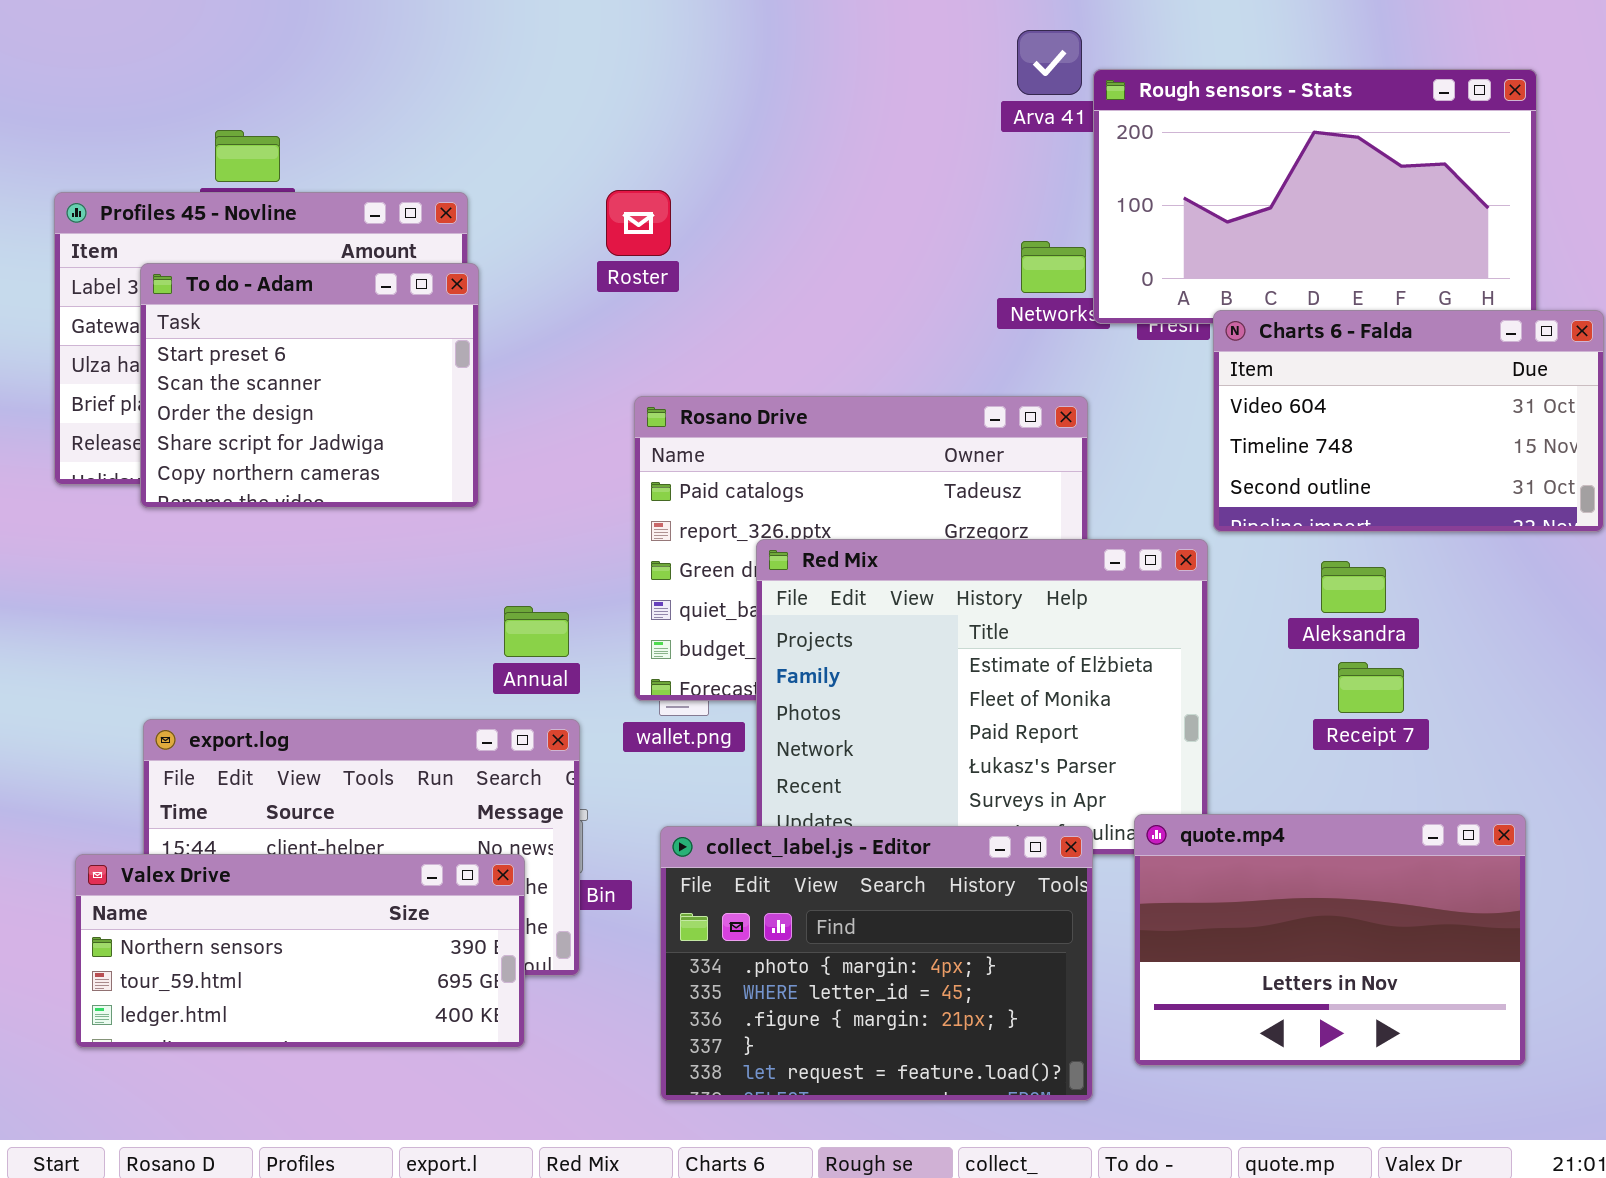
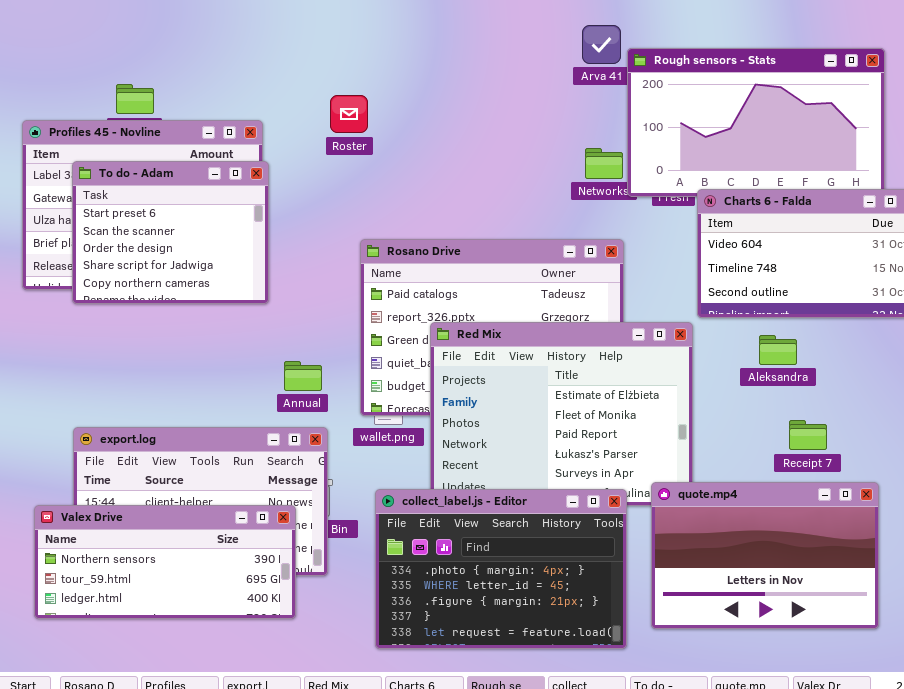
Roster: [606,190,671,256] -> [330,95,368,133], moved
Receipt 7: [1338,662,1404,713] -> [789,420,827,450], moved

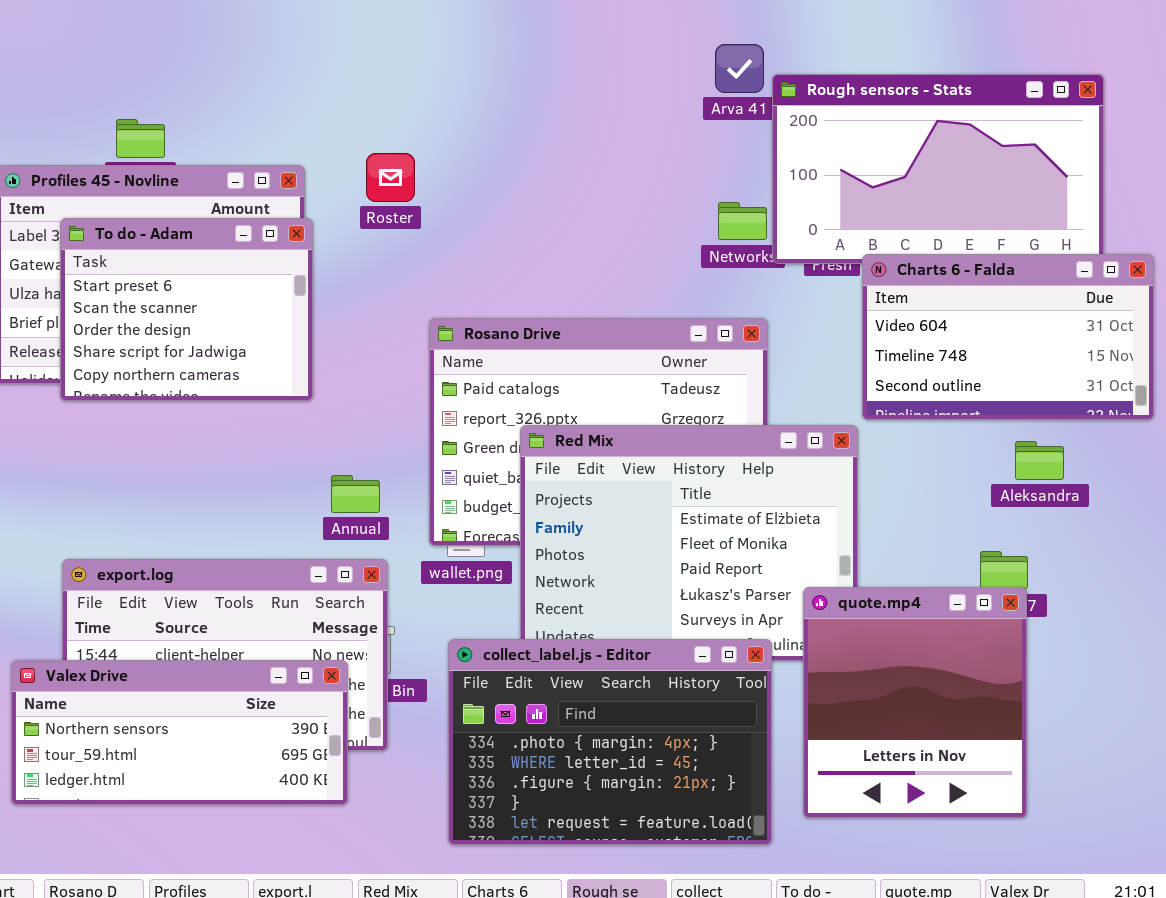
Roster: [330,95,368,133] -> [366,153,415,202], moved
Aleksandra: [759,335,797,365] -> [1015,441,1064,480], moved
quote.mp4: [651,482,879,629] -> [803,587,1027,818], resized

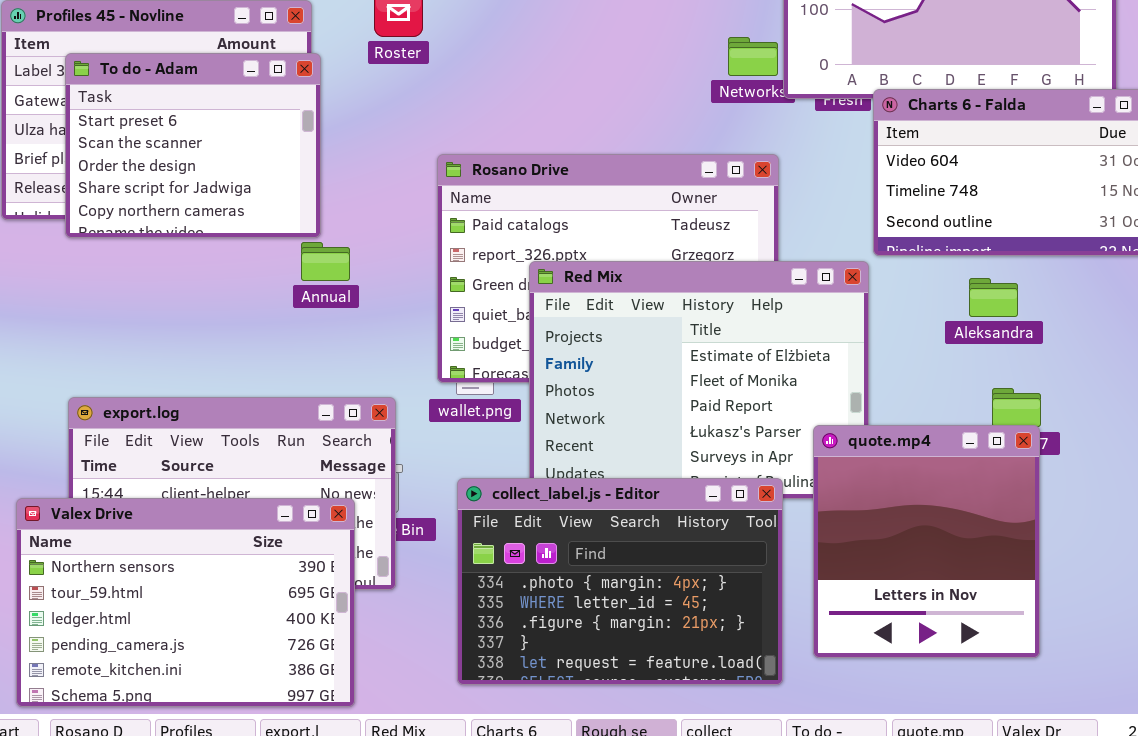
Aleksandra: [1015,441,1064,480] -> [969,278,1018,317], moved
Annual: [331,475,380,513] -> [301,242,350,281], moved
Valex Drive: [11,660,348,805] -> [16,498,355,707], resized

